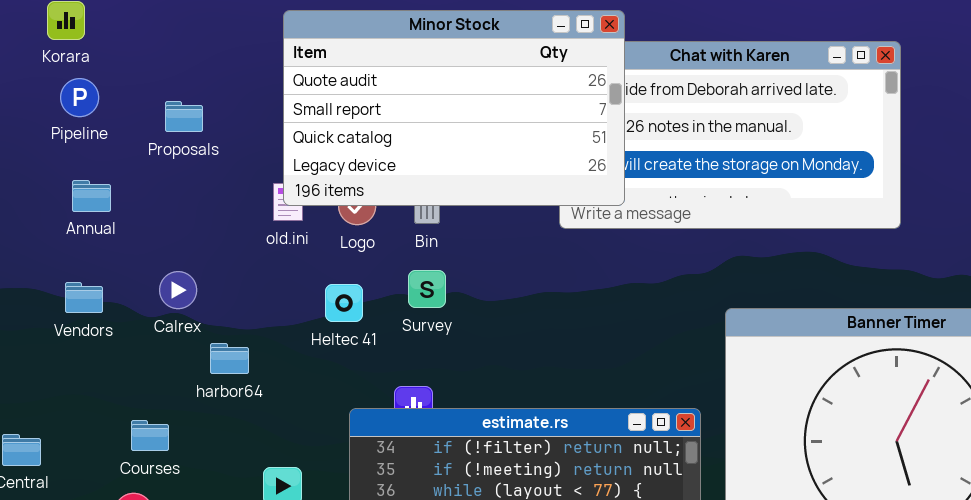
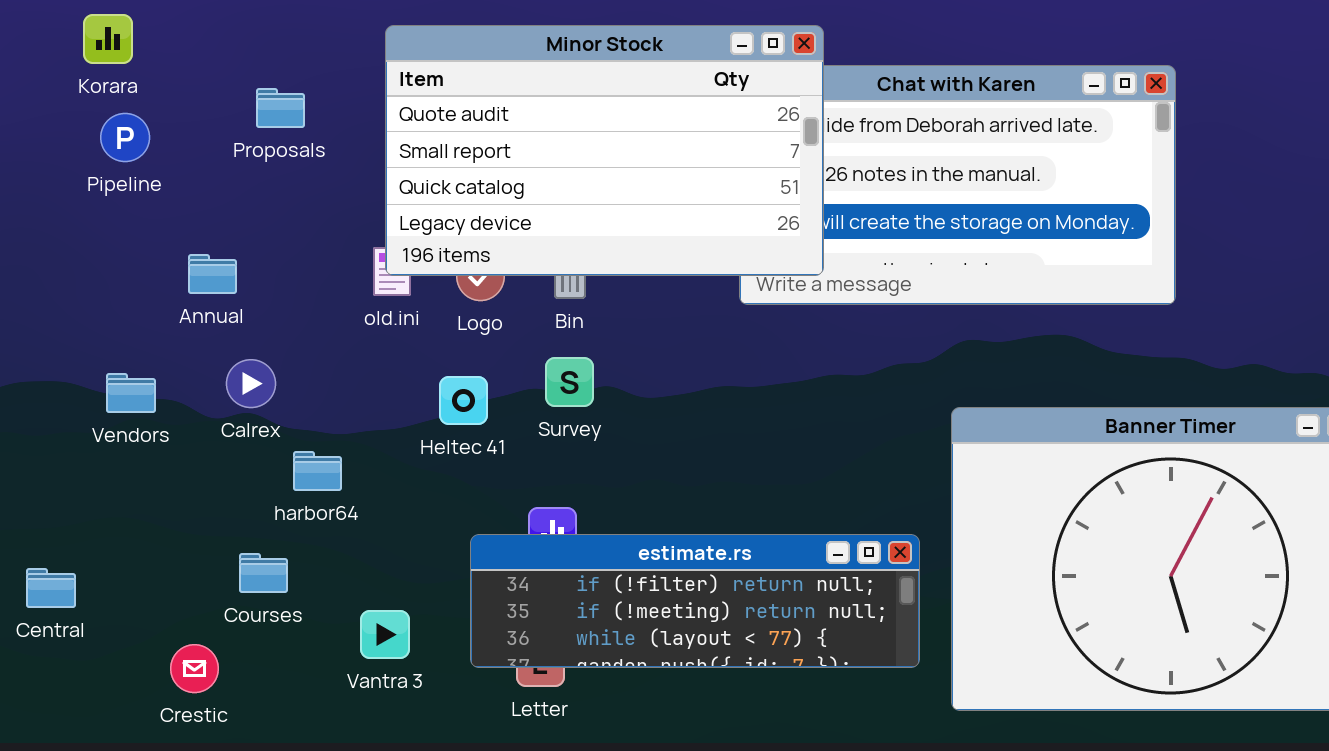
Proposals: [165,101,203,132] -> [256,88,305,128], moved
Annual: [72,180,111,212] -> [188,254,237,294], moved
Courses: [131,420,169,451] -> [239,553,288,593], moved

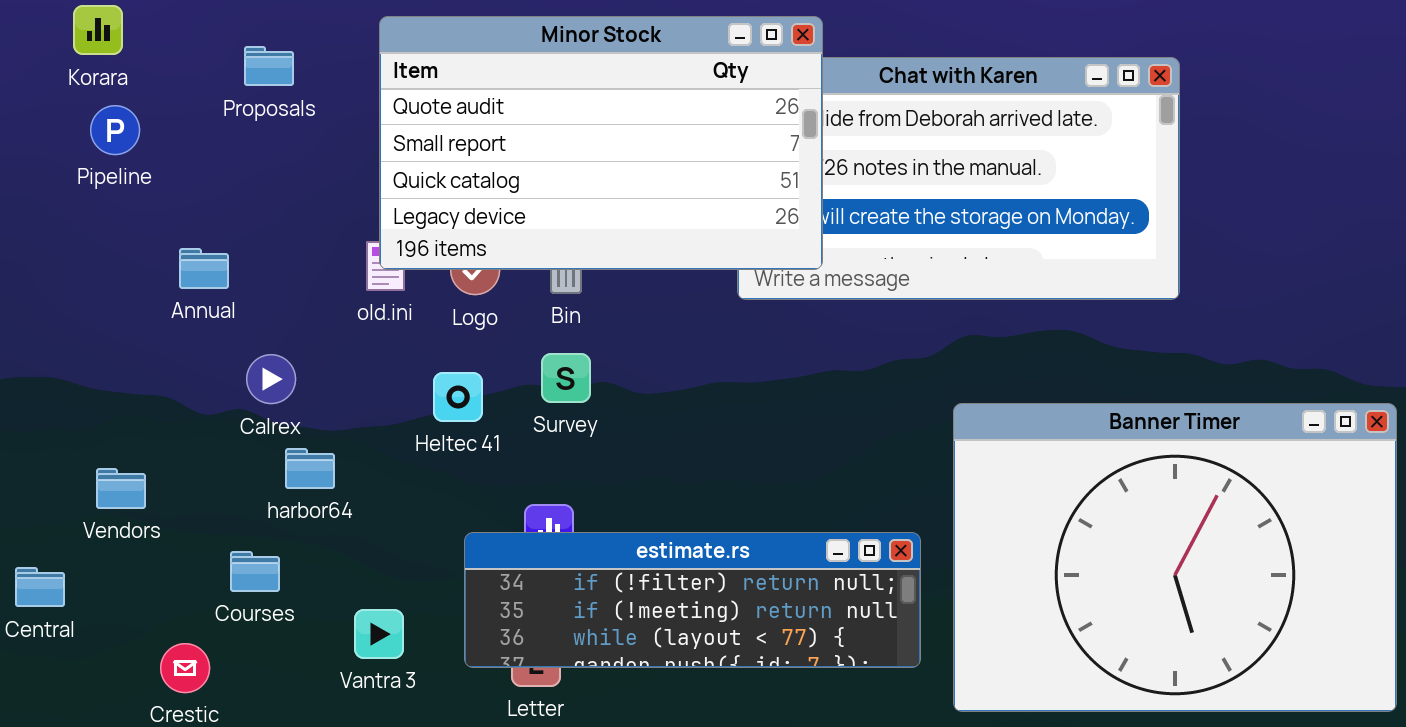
Proposals: [256,88,305,128] -> [244,46,294,86], moved
Calrex: [226,359,276,408] -> [246,354,296,404], moved
Vendors: [106,373,156,413] -> [96,468,146,509], moved

